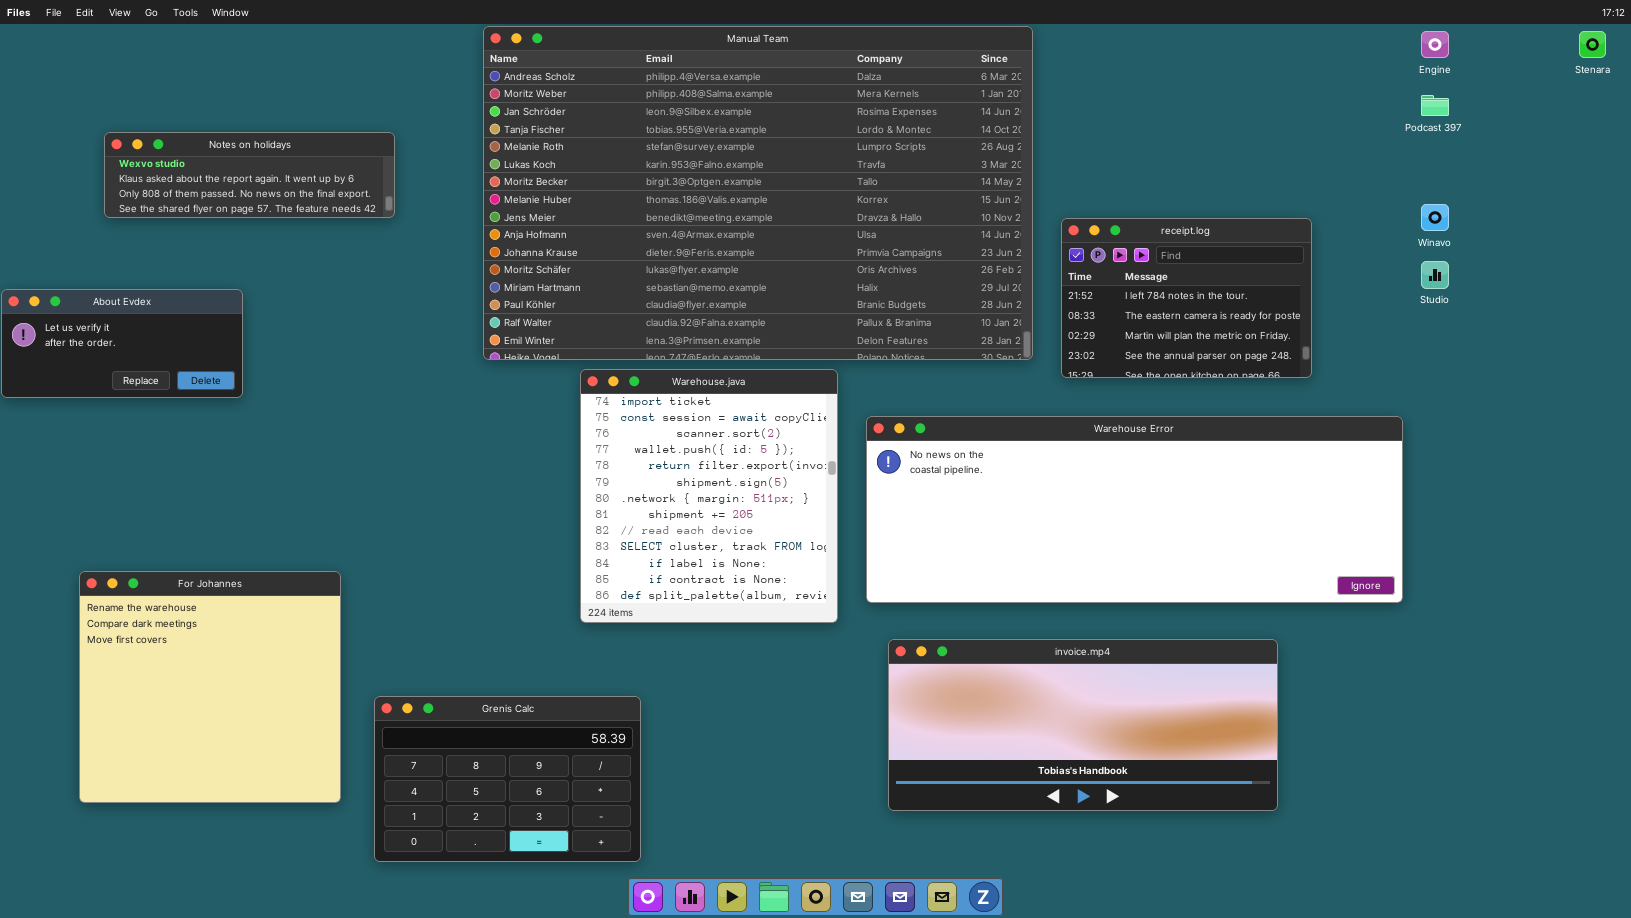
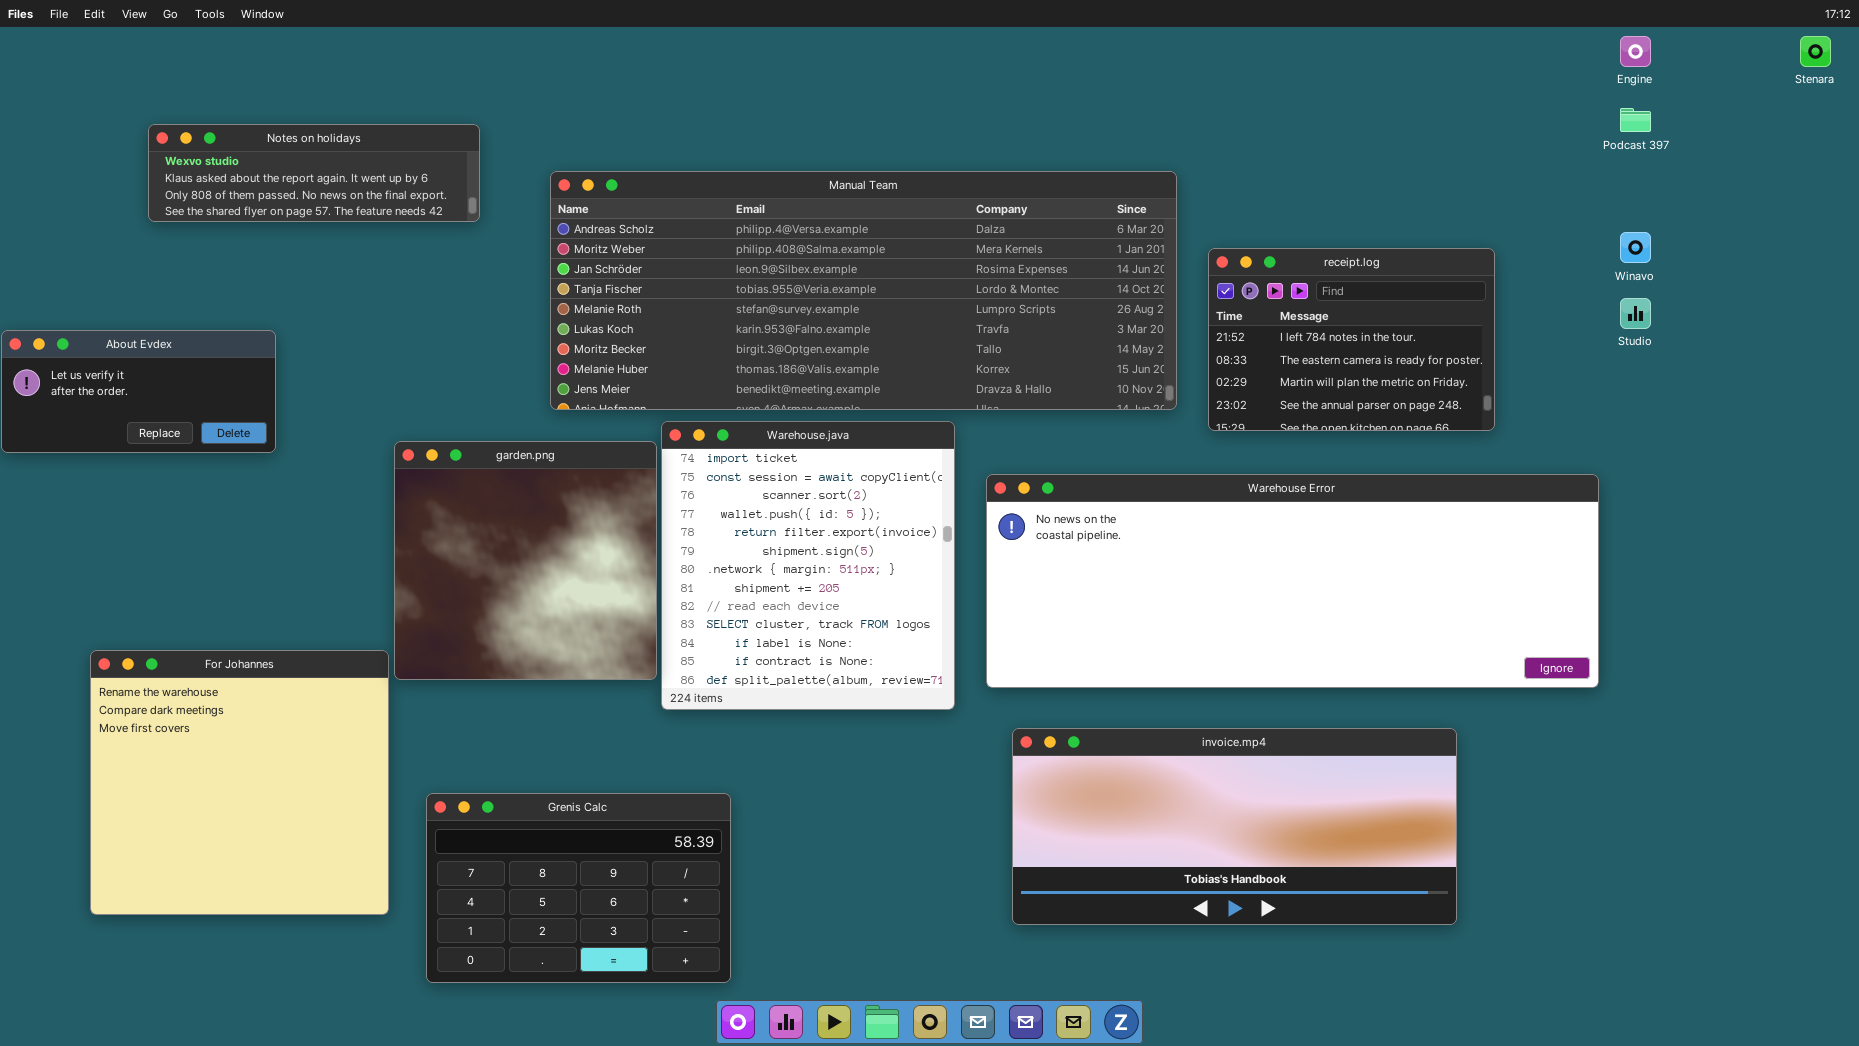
Manual Team: [483,26,1033,360] -> [550,171,1177,410], resized
Notes on holidays: [104,132,395,218] -> [148,124,480,222], moved
garden.png: none -> [394,441,657,680], opened

